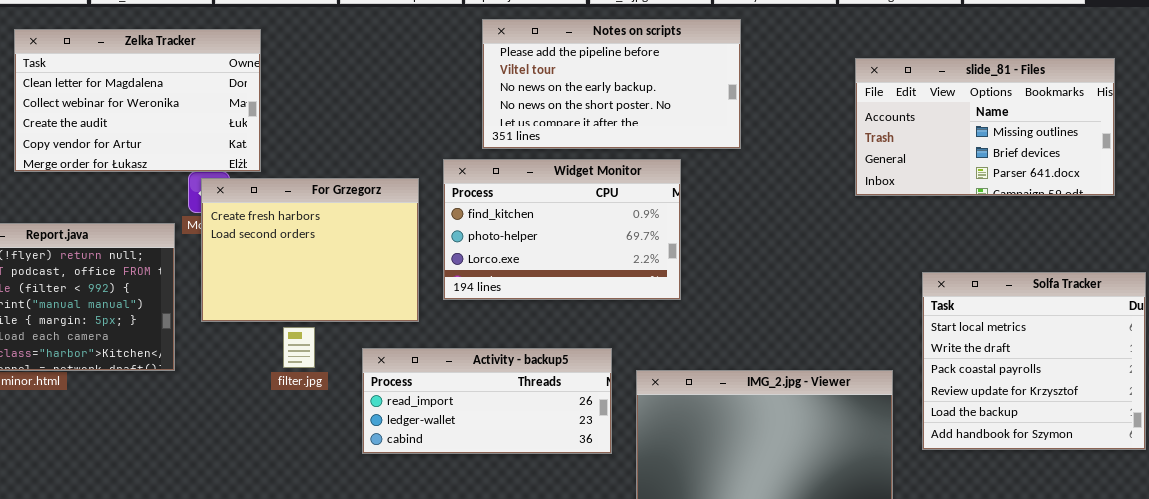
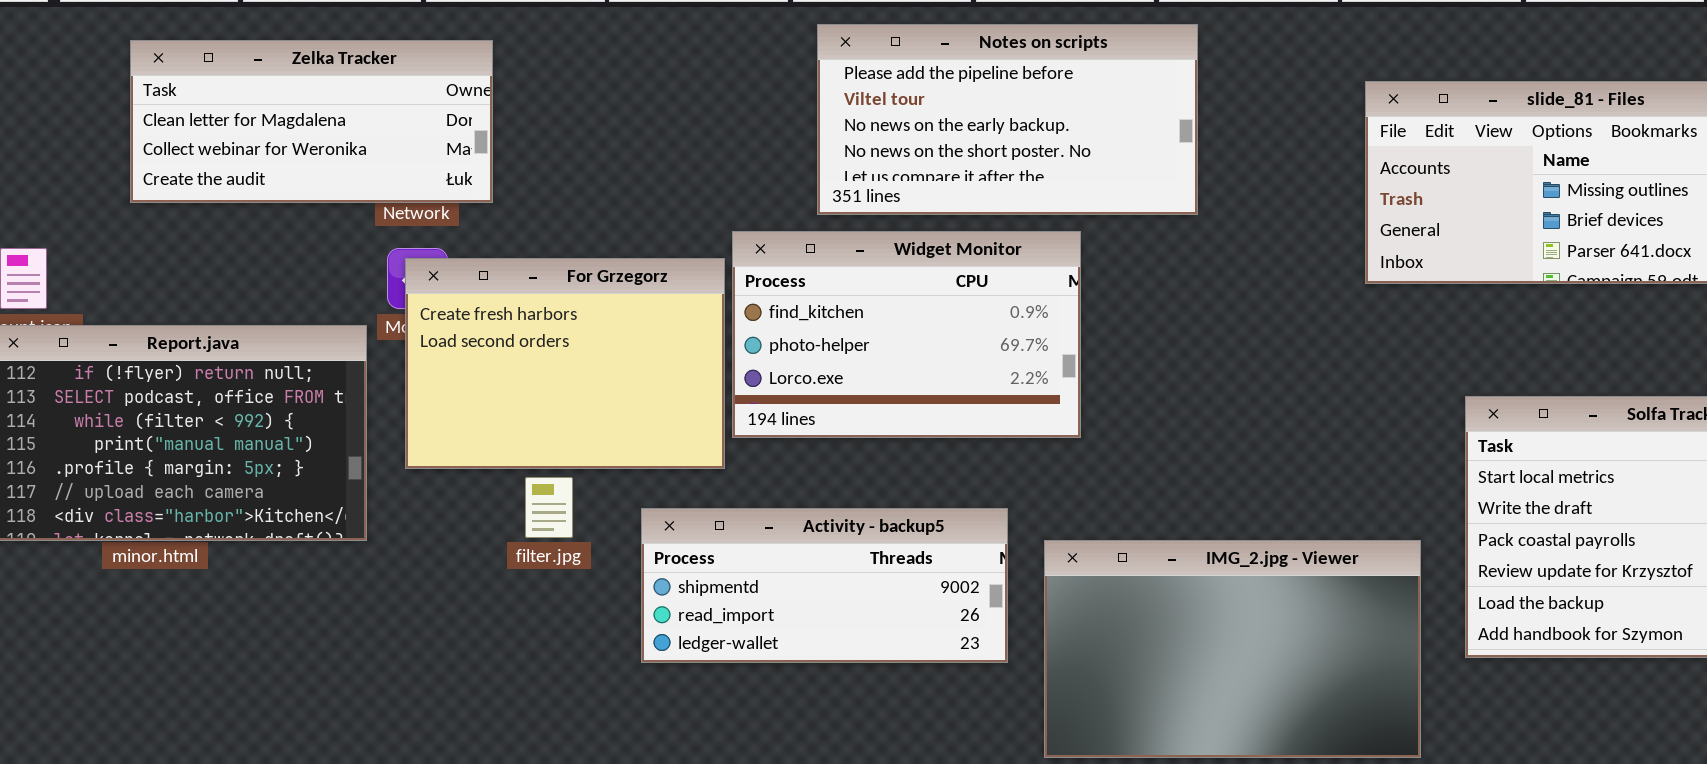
Zelka Tracker: [14,29,261,172] -> [130,40,493,203], resized
Widget Monitor: [443,159,681,300] -> [732,231,1081,438], moved
Activity - backup5: [362,348,612,454] -> [641,508,1008,663], scrolled up 1 row

